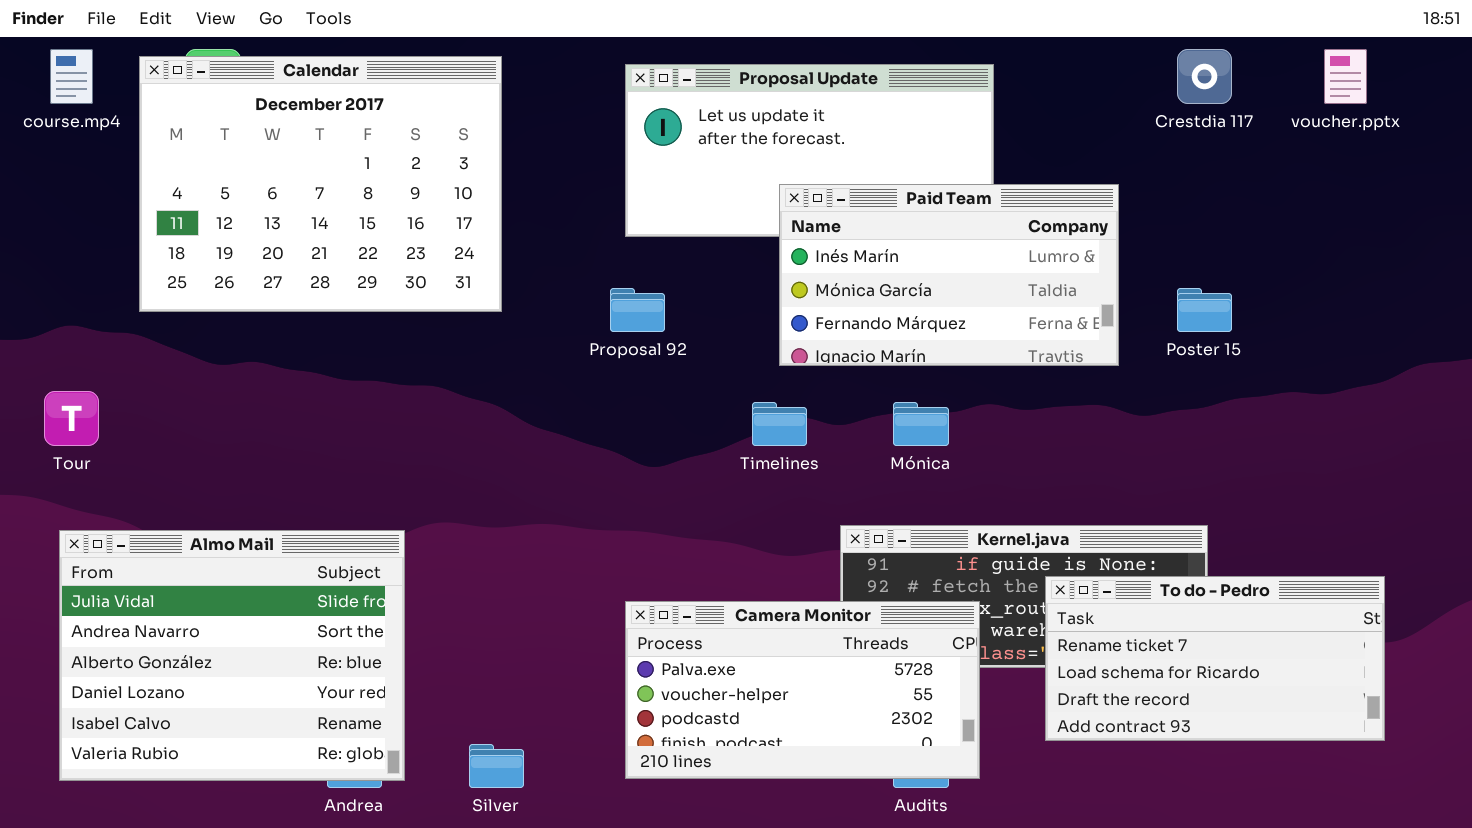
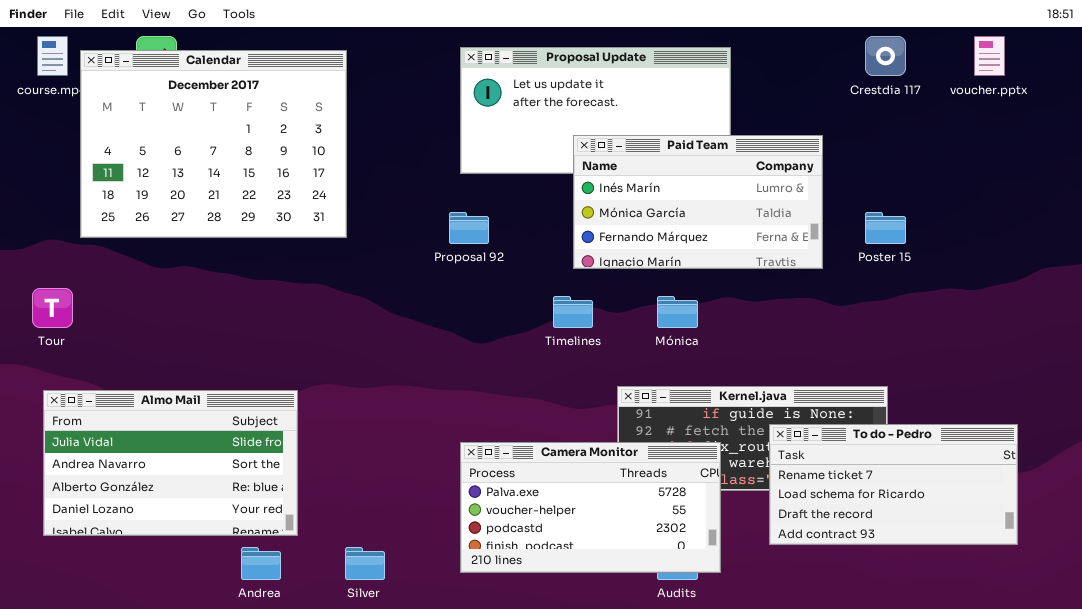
Calendar: [139,56,502,312] -> [80,50,347,238], moved
Almo Mail: [59,530,405,781] -> [43,390,298,536], resized

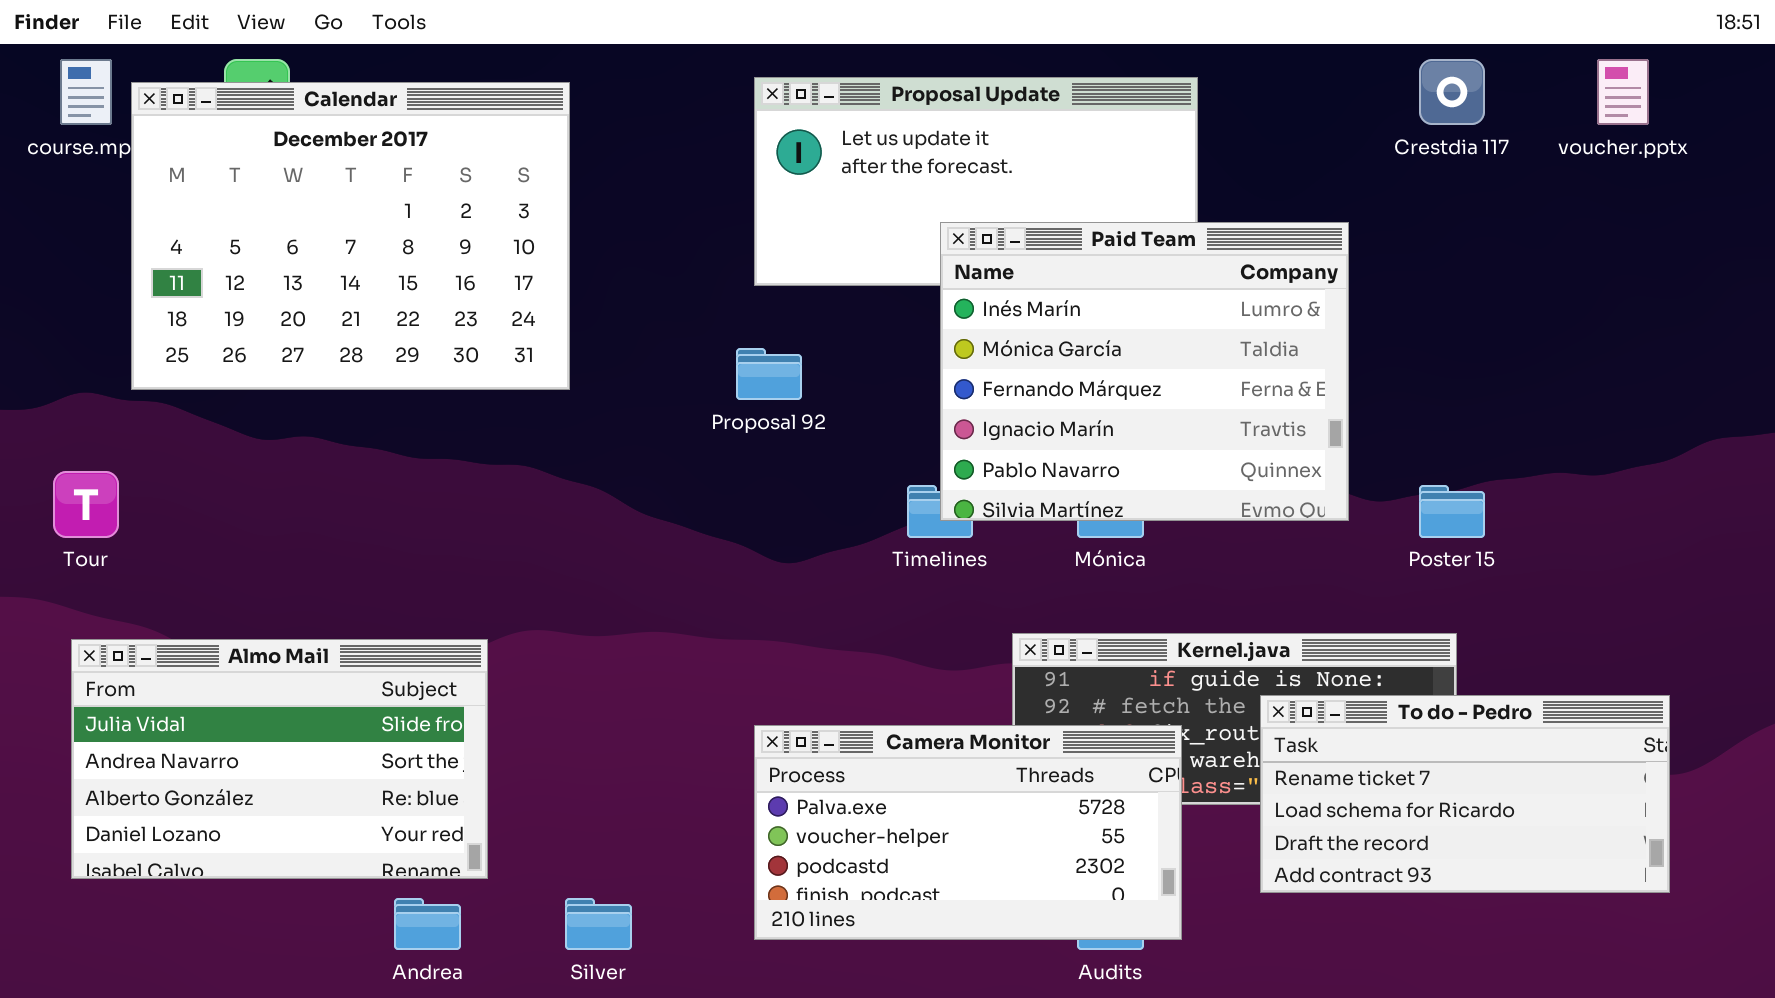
Paid Team: [573,135,823,269] -> [940,222,1349,521], resized
Poster 15: [865,212,906,244] -> [1419,485,1485,538], moved

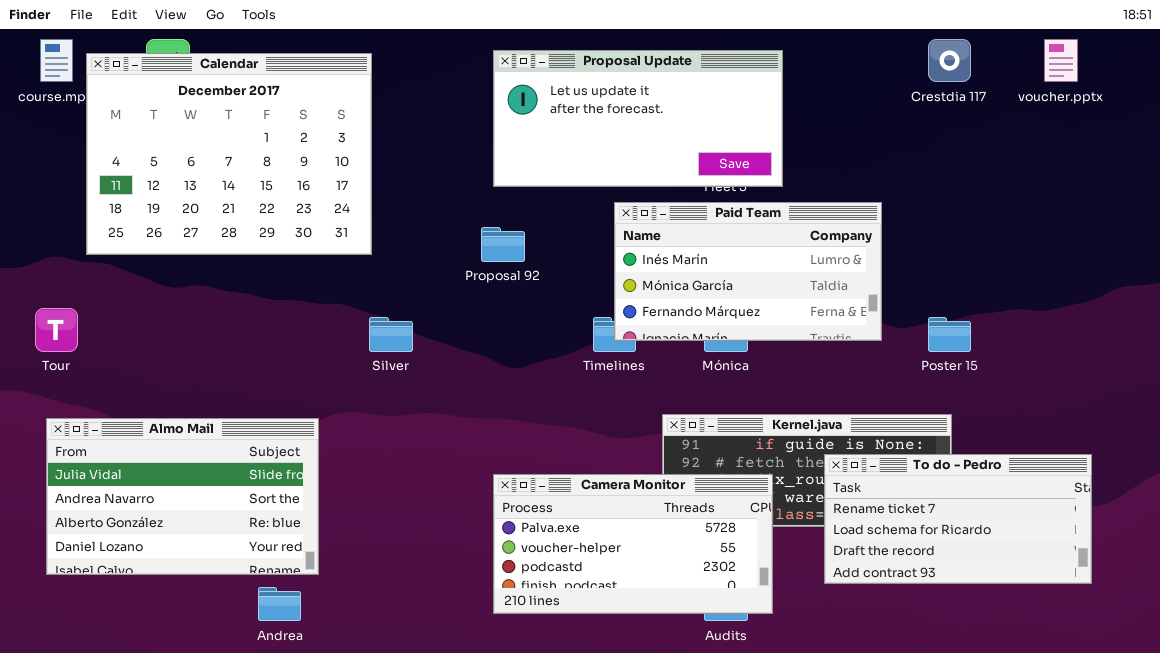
Paid Team: [940,222,1349,521] -> [614,202,882,341], resized
Silver: [565,898,632,950] -> [369,317,413,352], moved

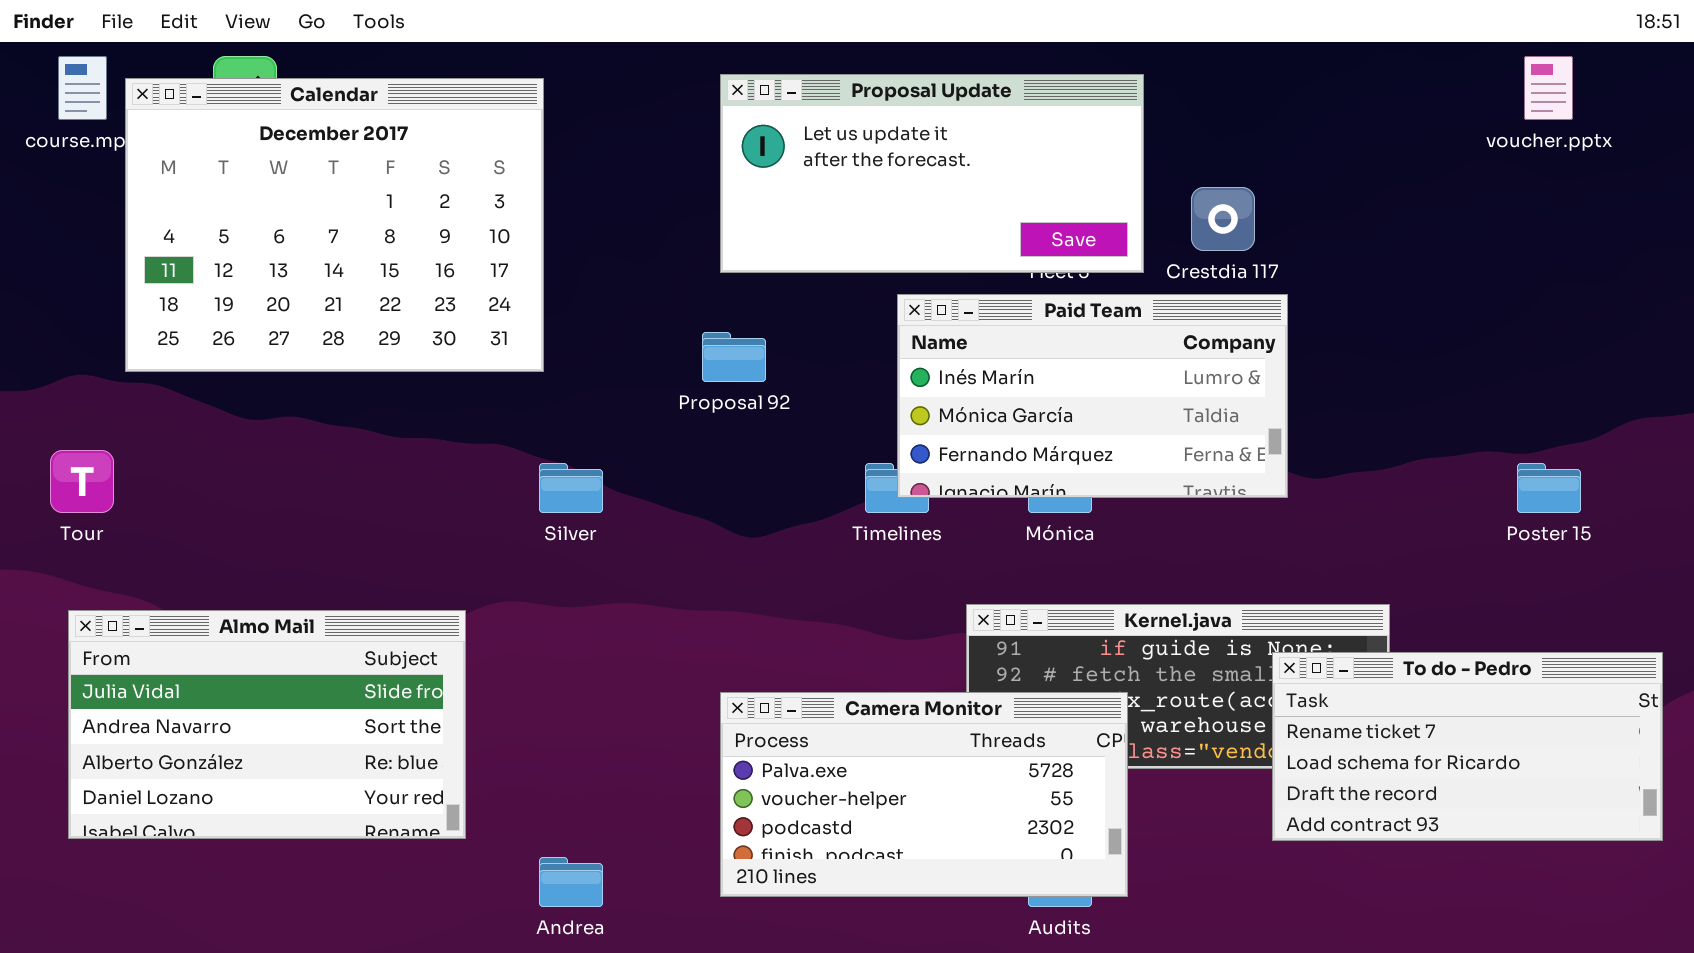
Crestdia 117: [928,39,971,82] -> [1191,187,1255,251], moved
Poster 15: [928,317,971,352] -> [1517,463,1581,513], moved
To do - Pedro: [824,454,1092,584] -> [1272,652,1663,841], moved
Andrea: [258,587,301,621] -> [539,857,603,907], moved

